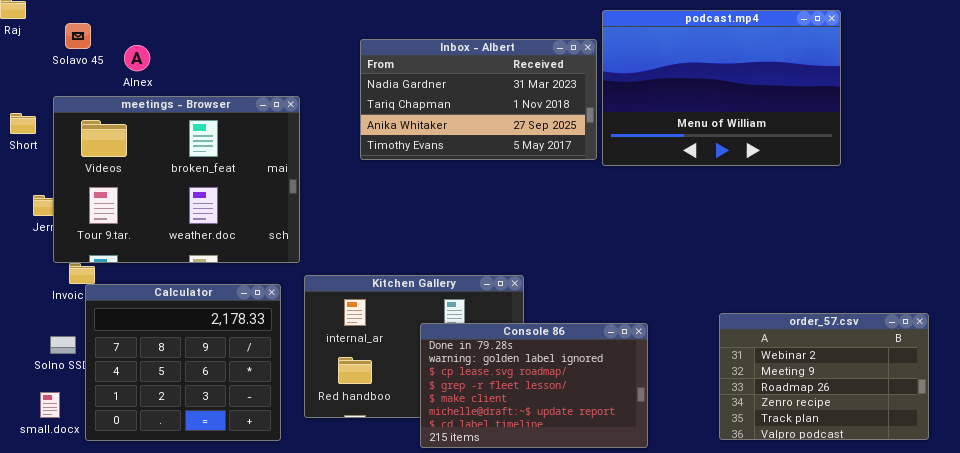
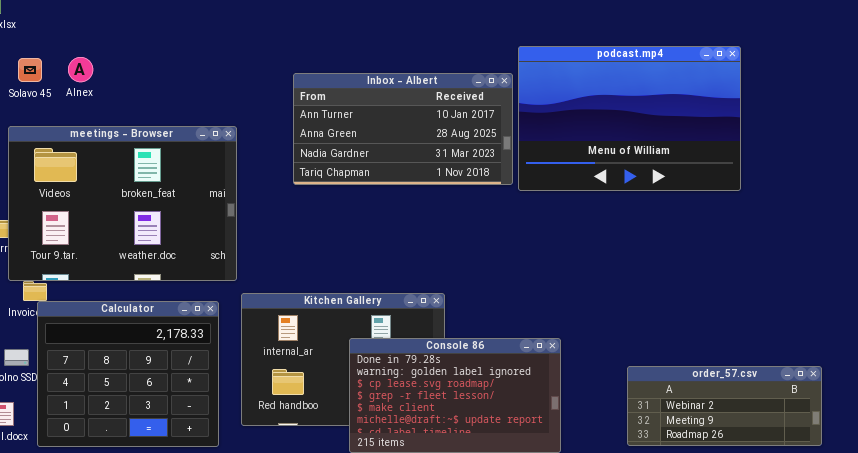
Inbox - Albert: [360,39,597,160] -> [293,73,513,185], scrolled up 2 rows
Alnex: [124,45,150,71] -> [68,57,93,82], moved
order_57.csv: [719,313,929,440] -> [627,366,822,446], resized

